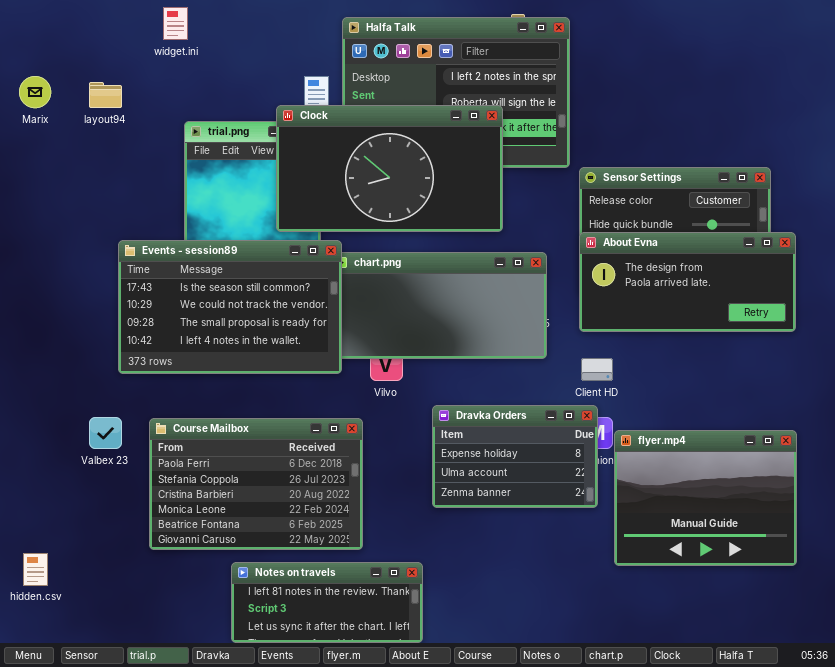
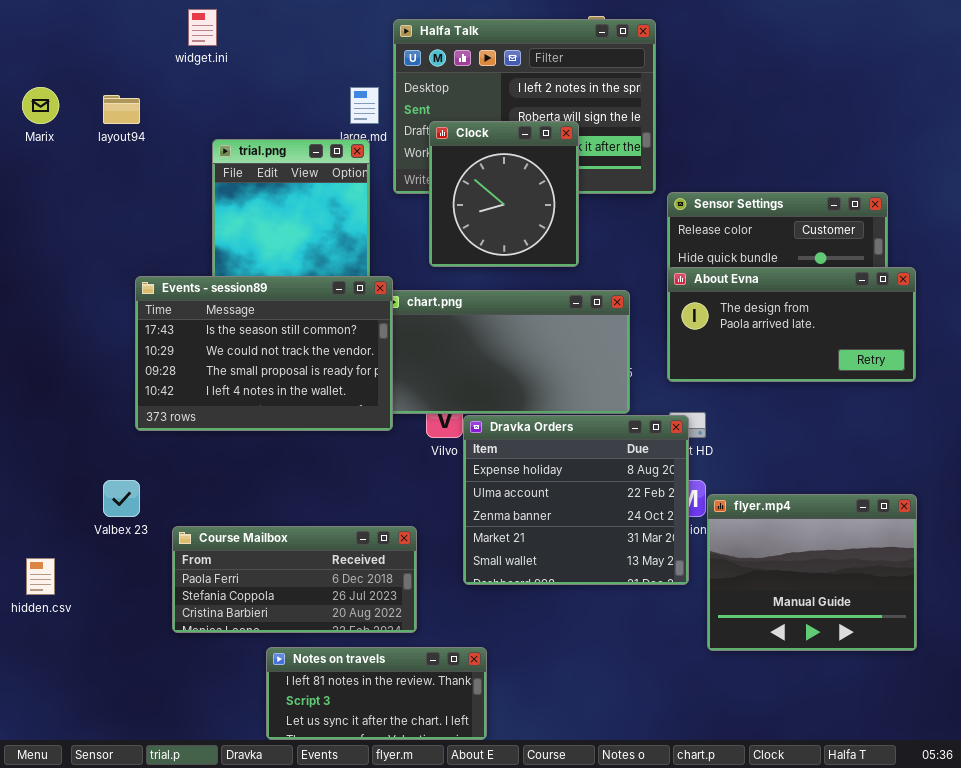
Clock: [276,105,503,232] -> [429,121,579,267], resized
Dravka Orders: [432,405,598,508] -> [463,415,689,585], resized
Course Mailbox: [149,418,363,550] -> [172,526,417,633], resized
hidden.csv: [23,553,48,586] -> [26,558,55,595], moved

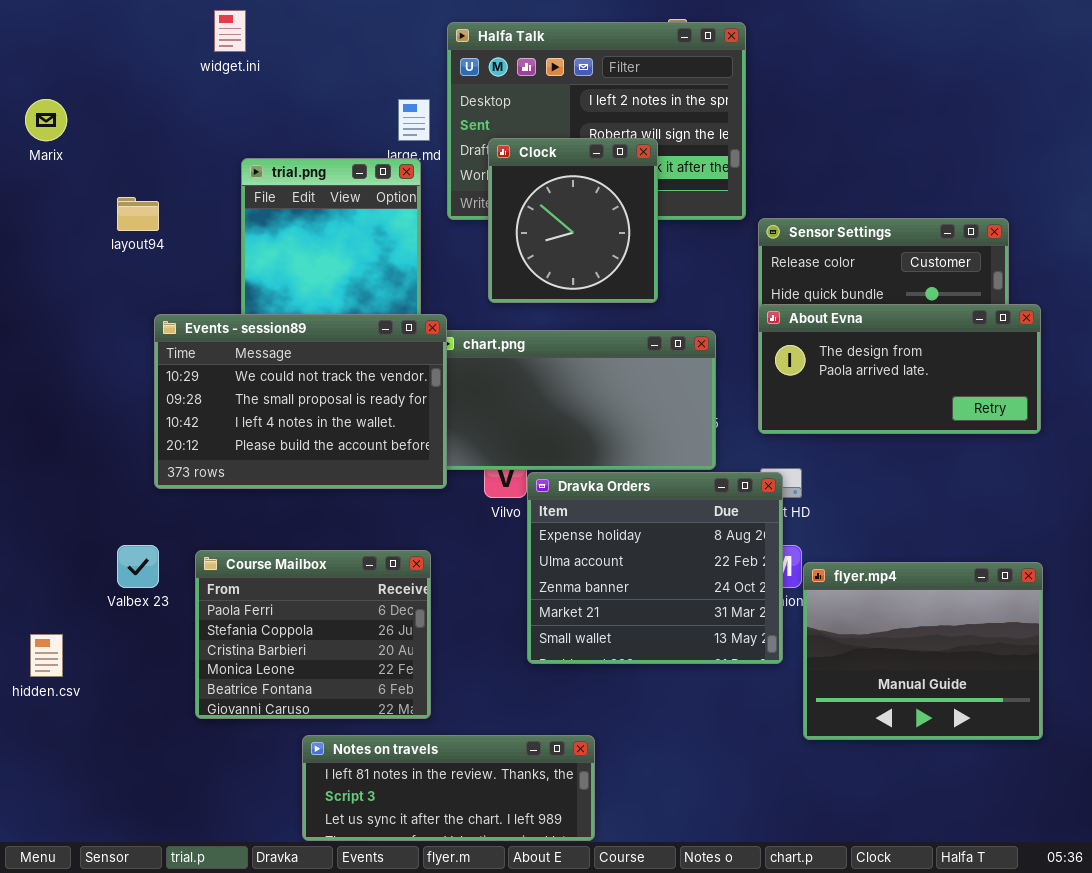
layout94: [103,95,140,124] -> [117,197,159,231], moved
Events - session89: [135,276,393,431] -> [154,314,447,489], scrolled down 1 row
Course Mailbox: [172,526,417,633] -> [195,550,431,719], resized
Notes on travels: [266,647,487,740] -> [302,735,595,841], resized

